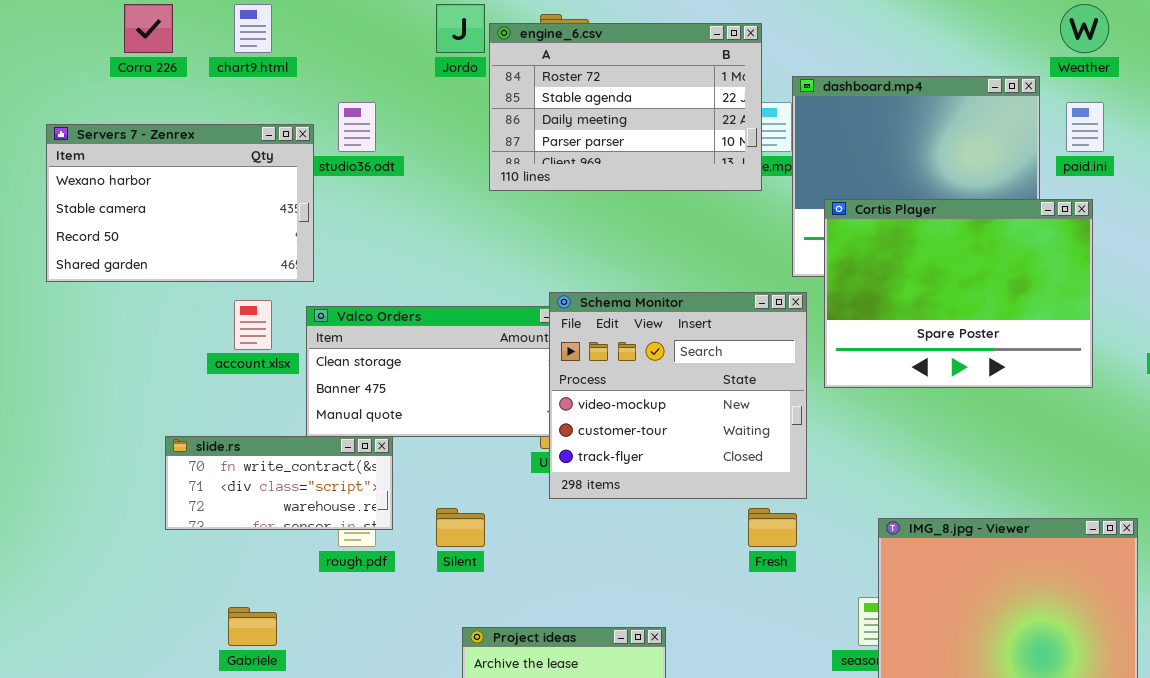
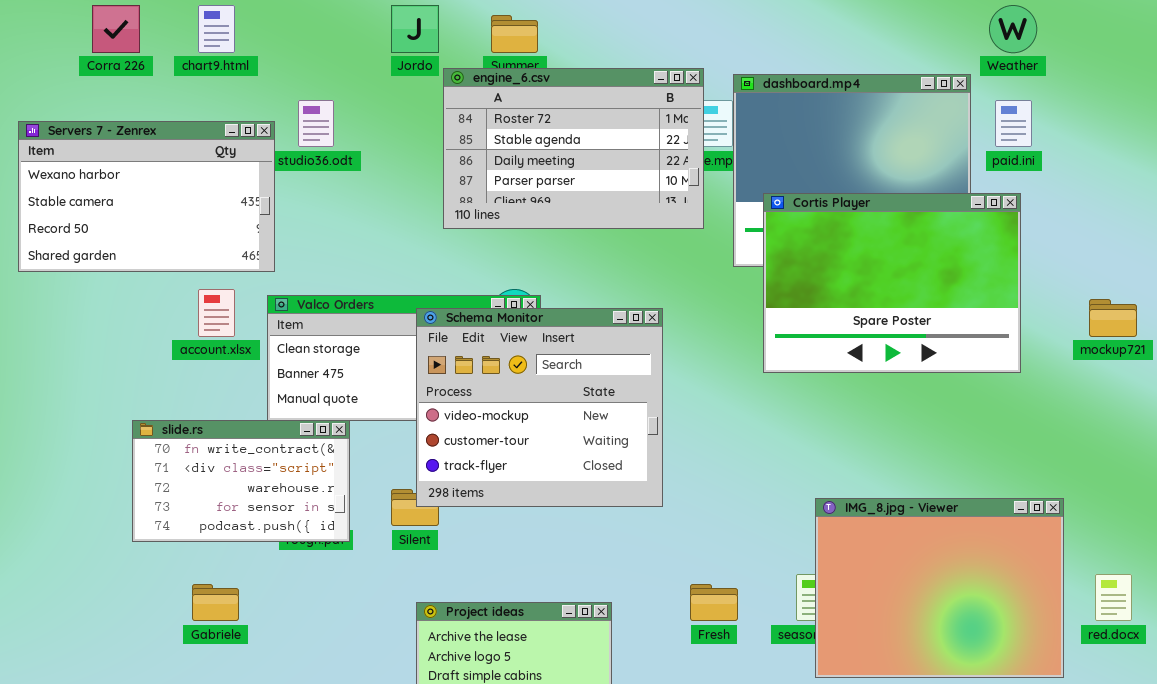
engine_6.csv: [489,23,762,191] -> [443,68,704,229], moved
Schema Monitor: [549,292,807,499] -> [416,308,663,507], moved
slide.rs: [165,436,393,530] -> [132,420,350,542], resized
Fresh: [748,508,797,547] -> [690,584,738,621], moved

